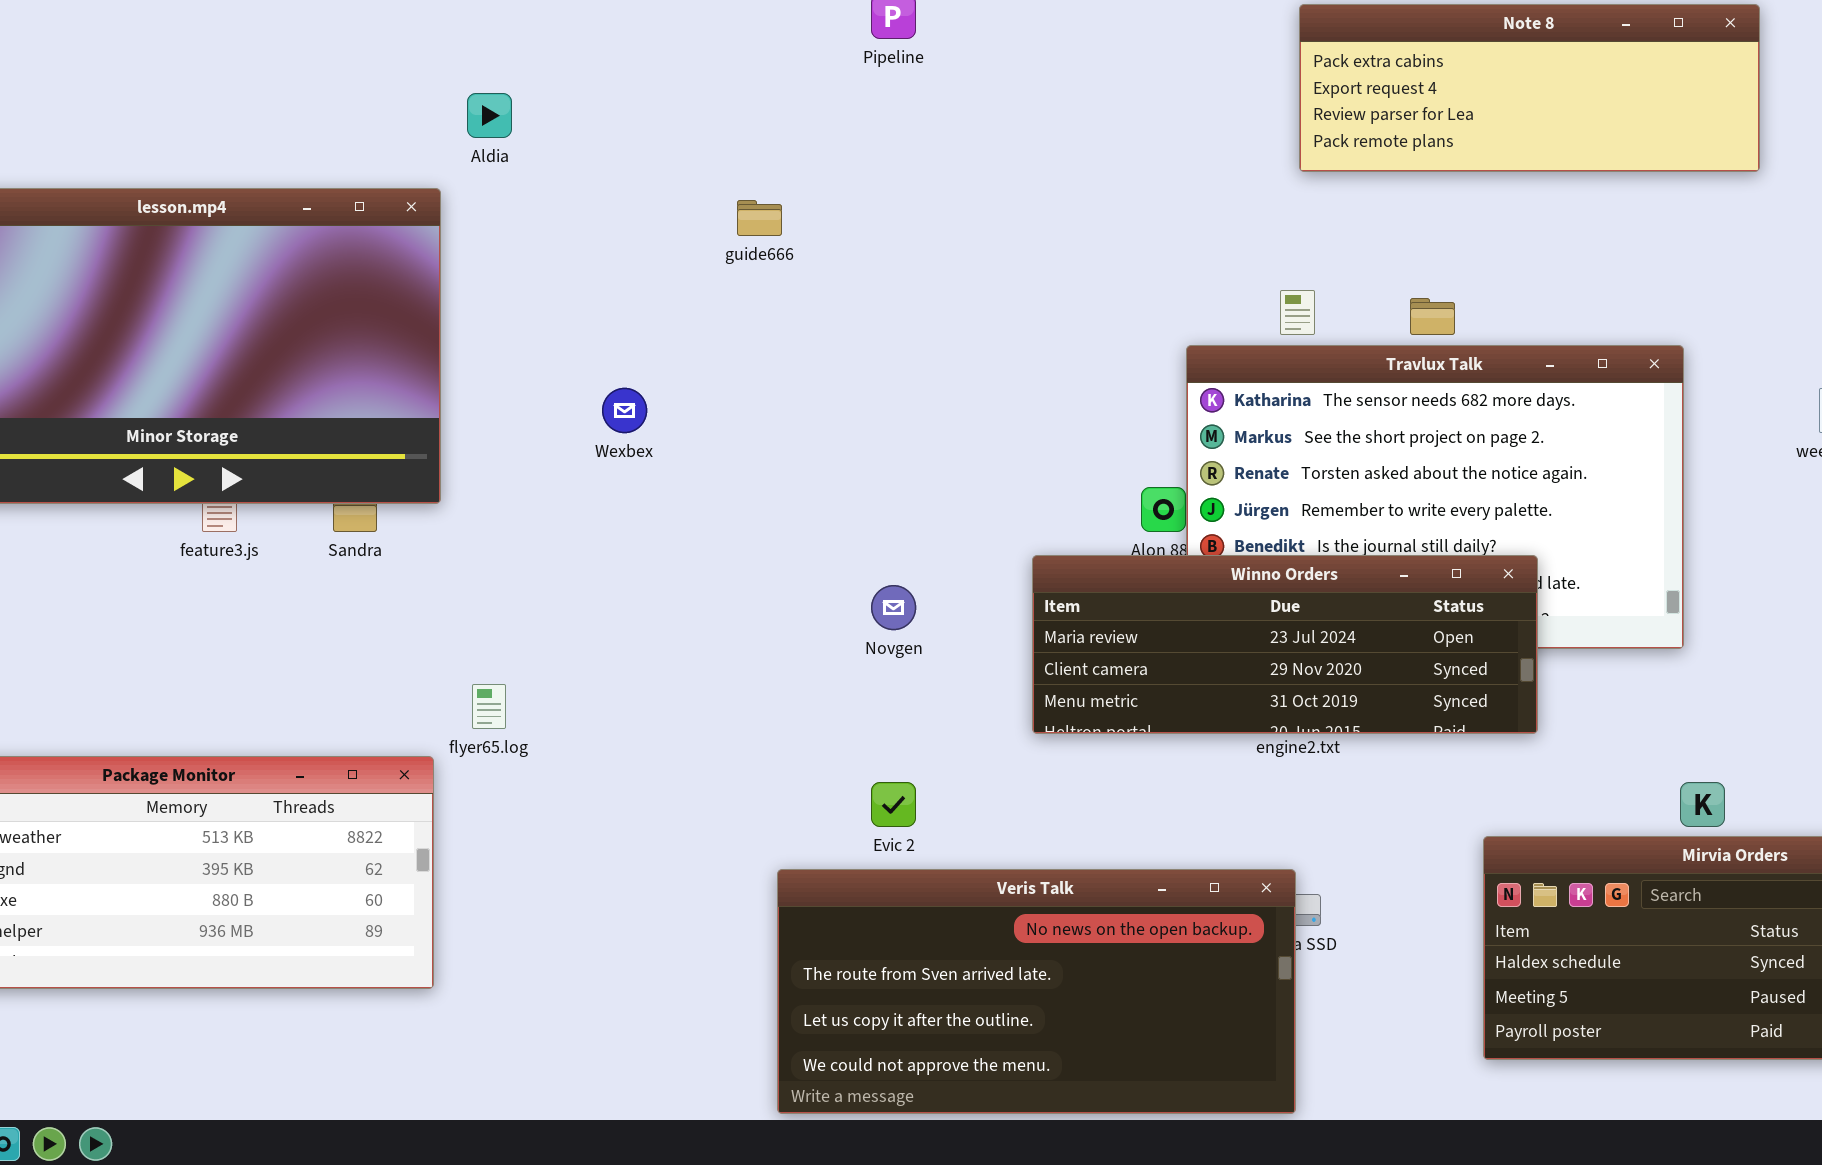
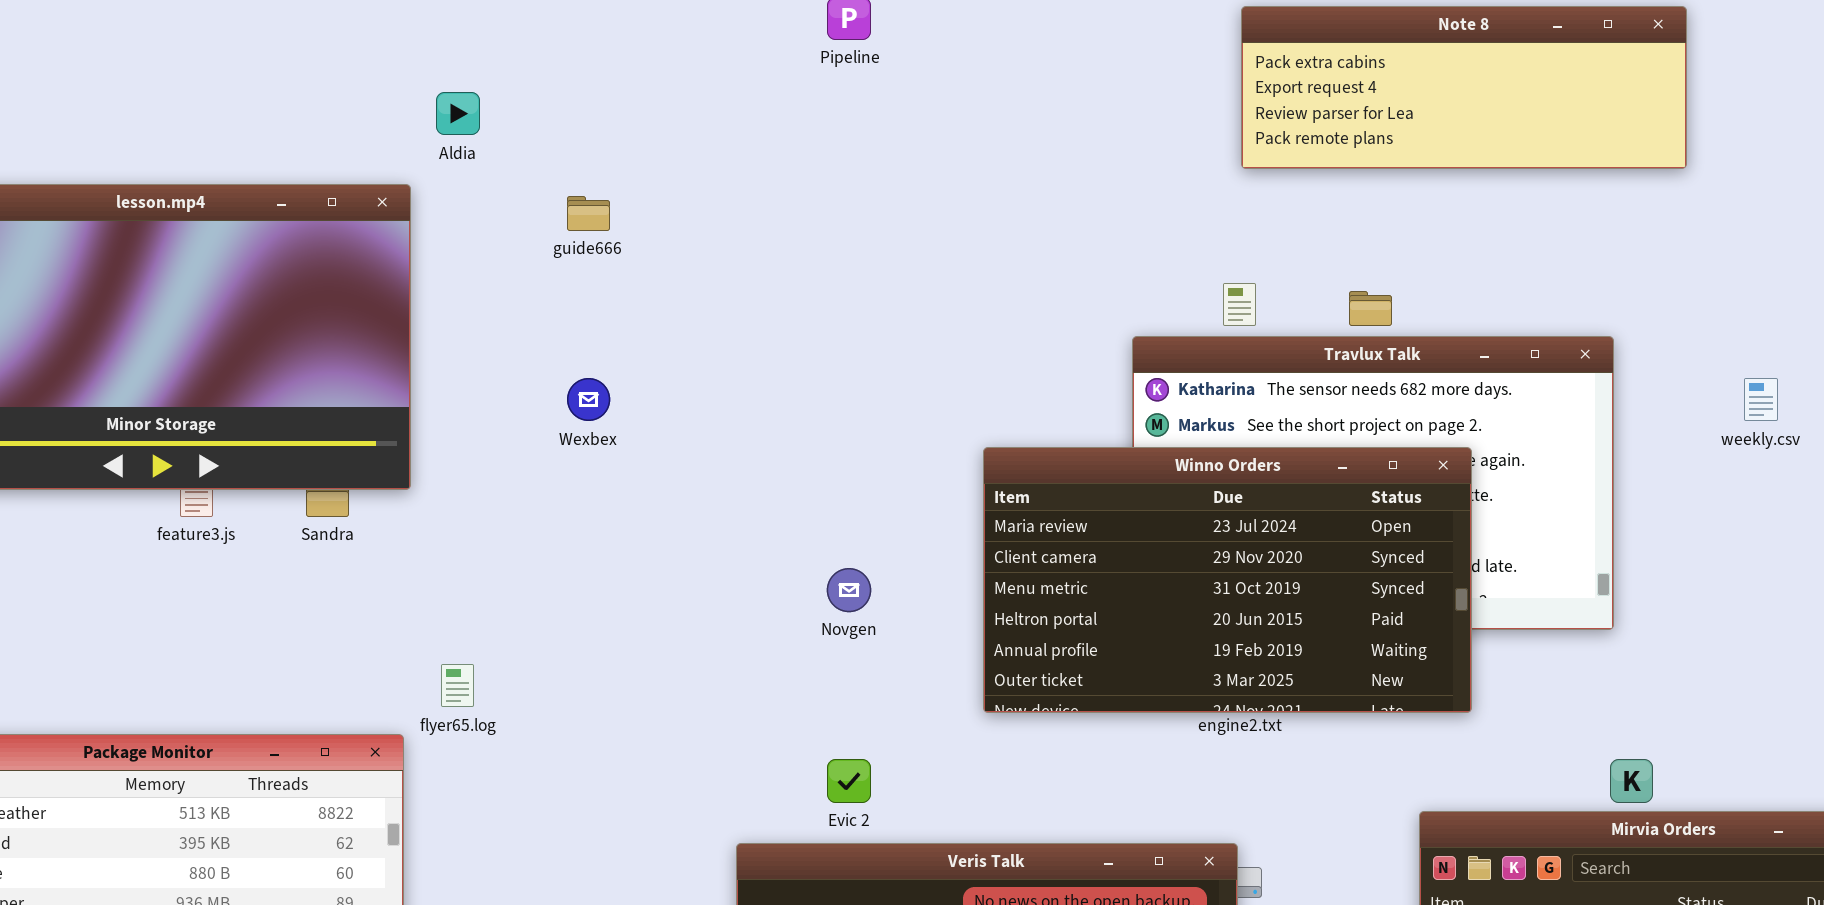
guide666: [737,200,782,236] -> [567,196,610,231], moved
Winno Orders: [1032,555,1538,734] -> [983,447,1472,713], resized

